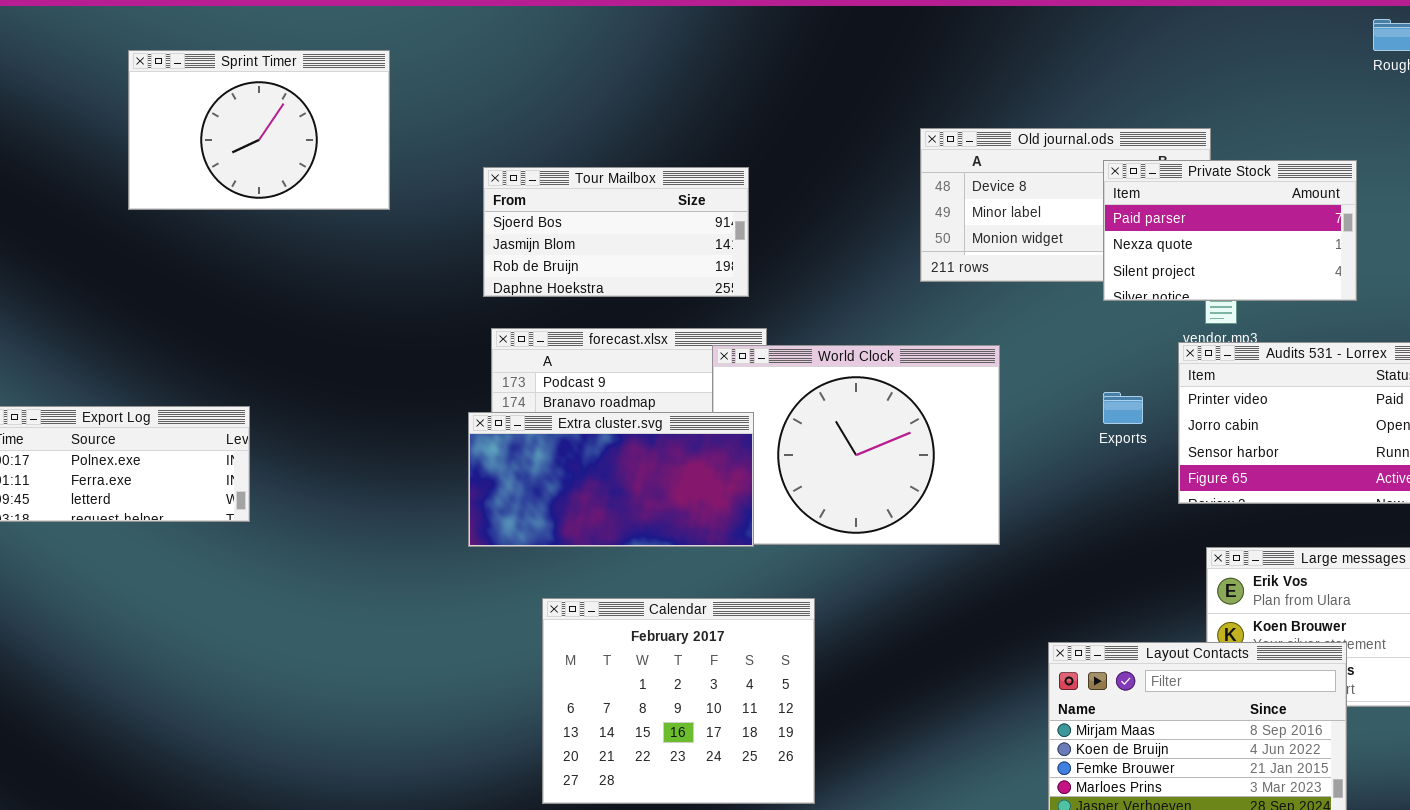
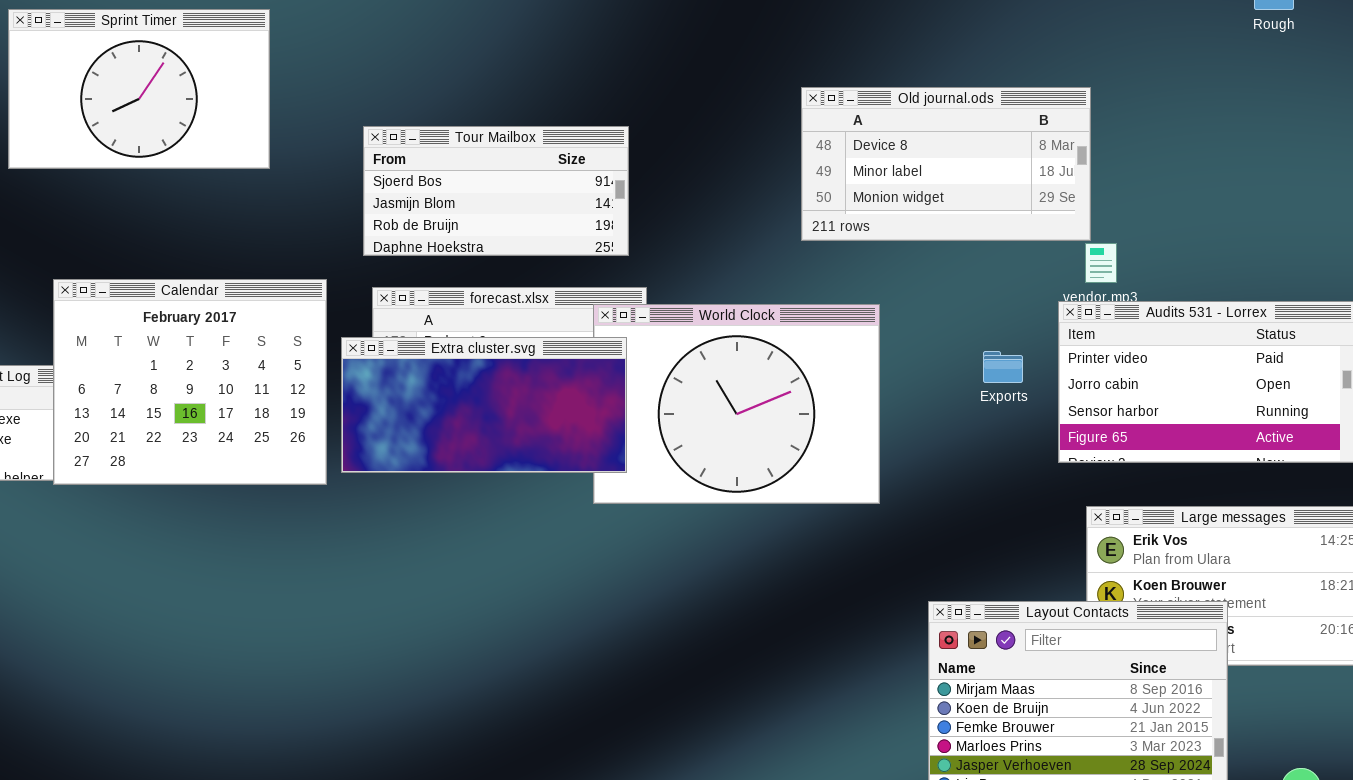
Private Stock: [1103,160,1357,301] -> none, closed
Extra cluster.svg: [468,412,754,547] -> [341,337,627,473], moved
Calendar: [542,598,815,804] -> [53,279,327,485], moved

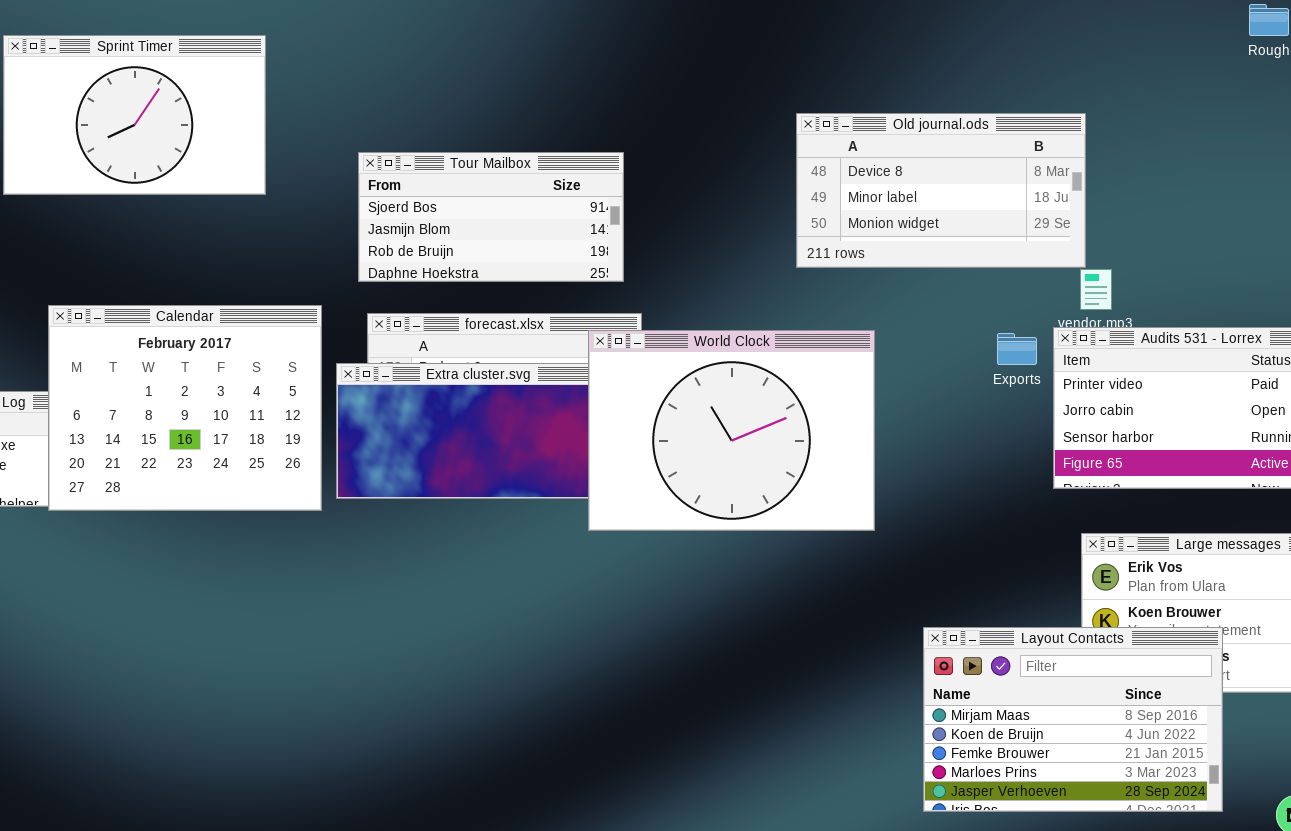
World Clock: [593,304,880,504] -> [588,330,875,531], raised
Exports: [983,351,1023,383] -> [997,333,1037,365], moved

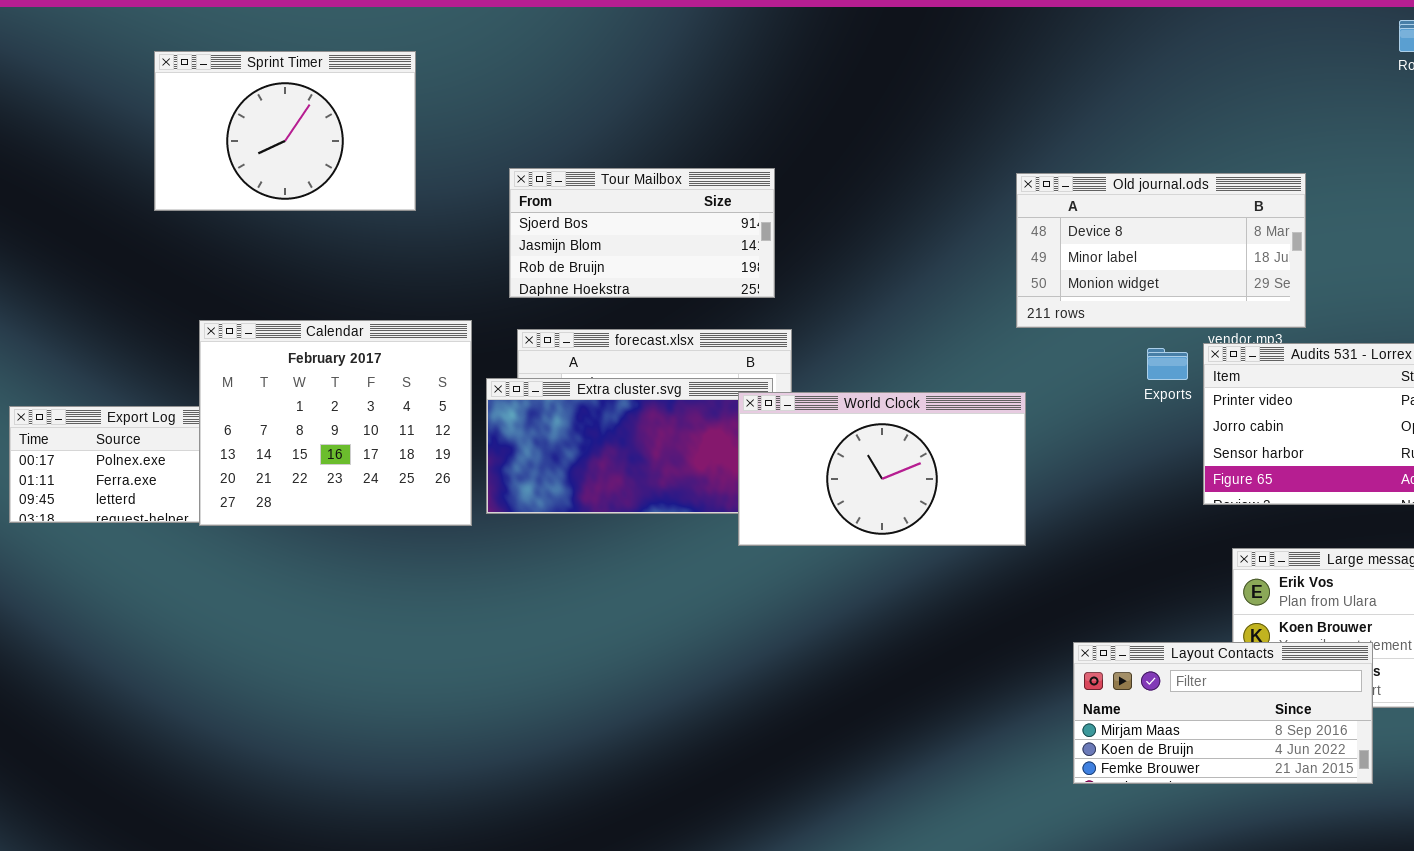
Old journal.ods: [796,113,1086,268] -> [1016,173,1306,328], moved
World Clock: [588,330,875,531] -> [738,392,1026,546], resized
Layout Contacts: [923,627,1223,812] -> [1073,642,1373,784], resized

